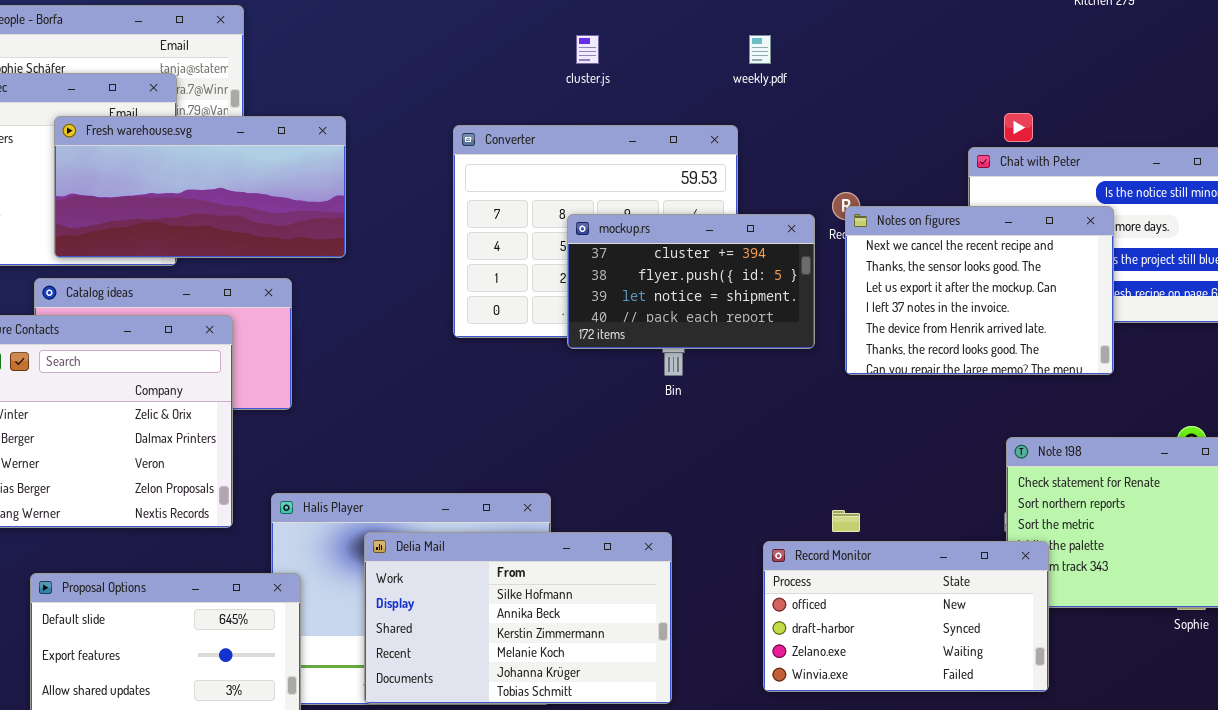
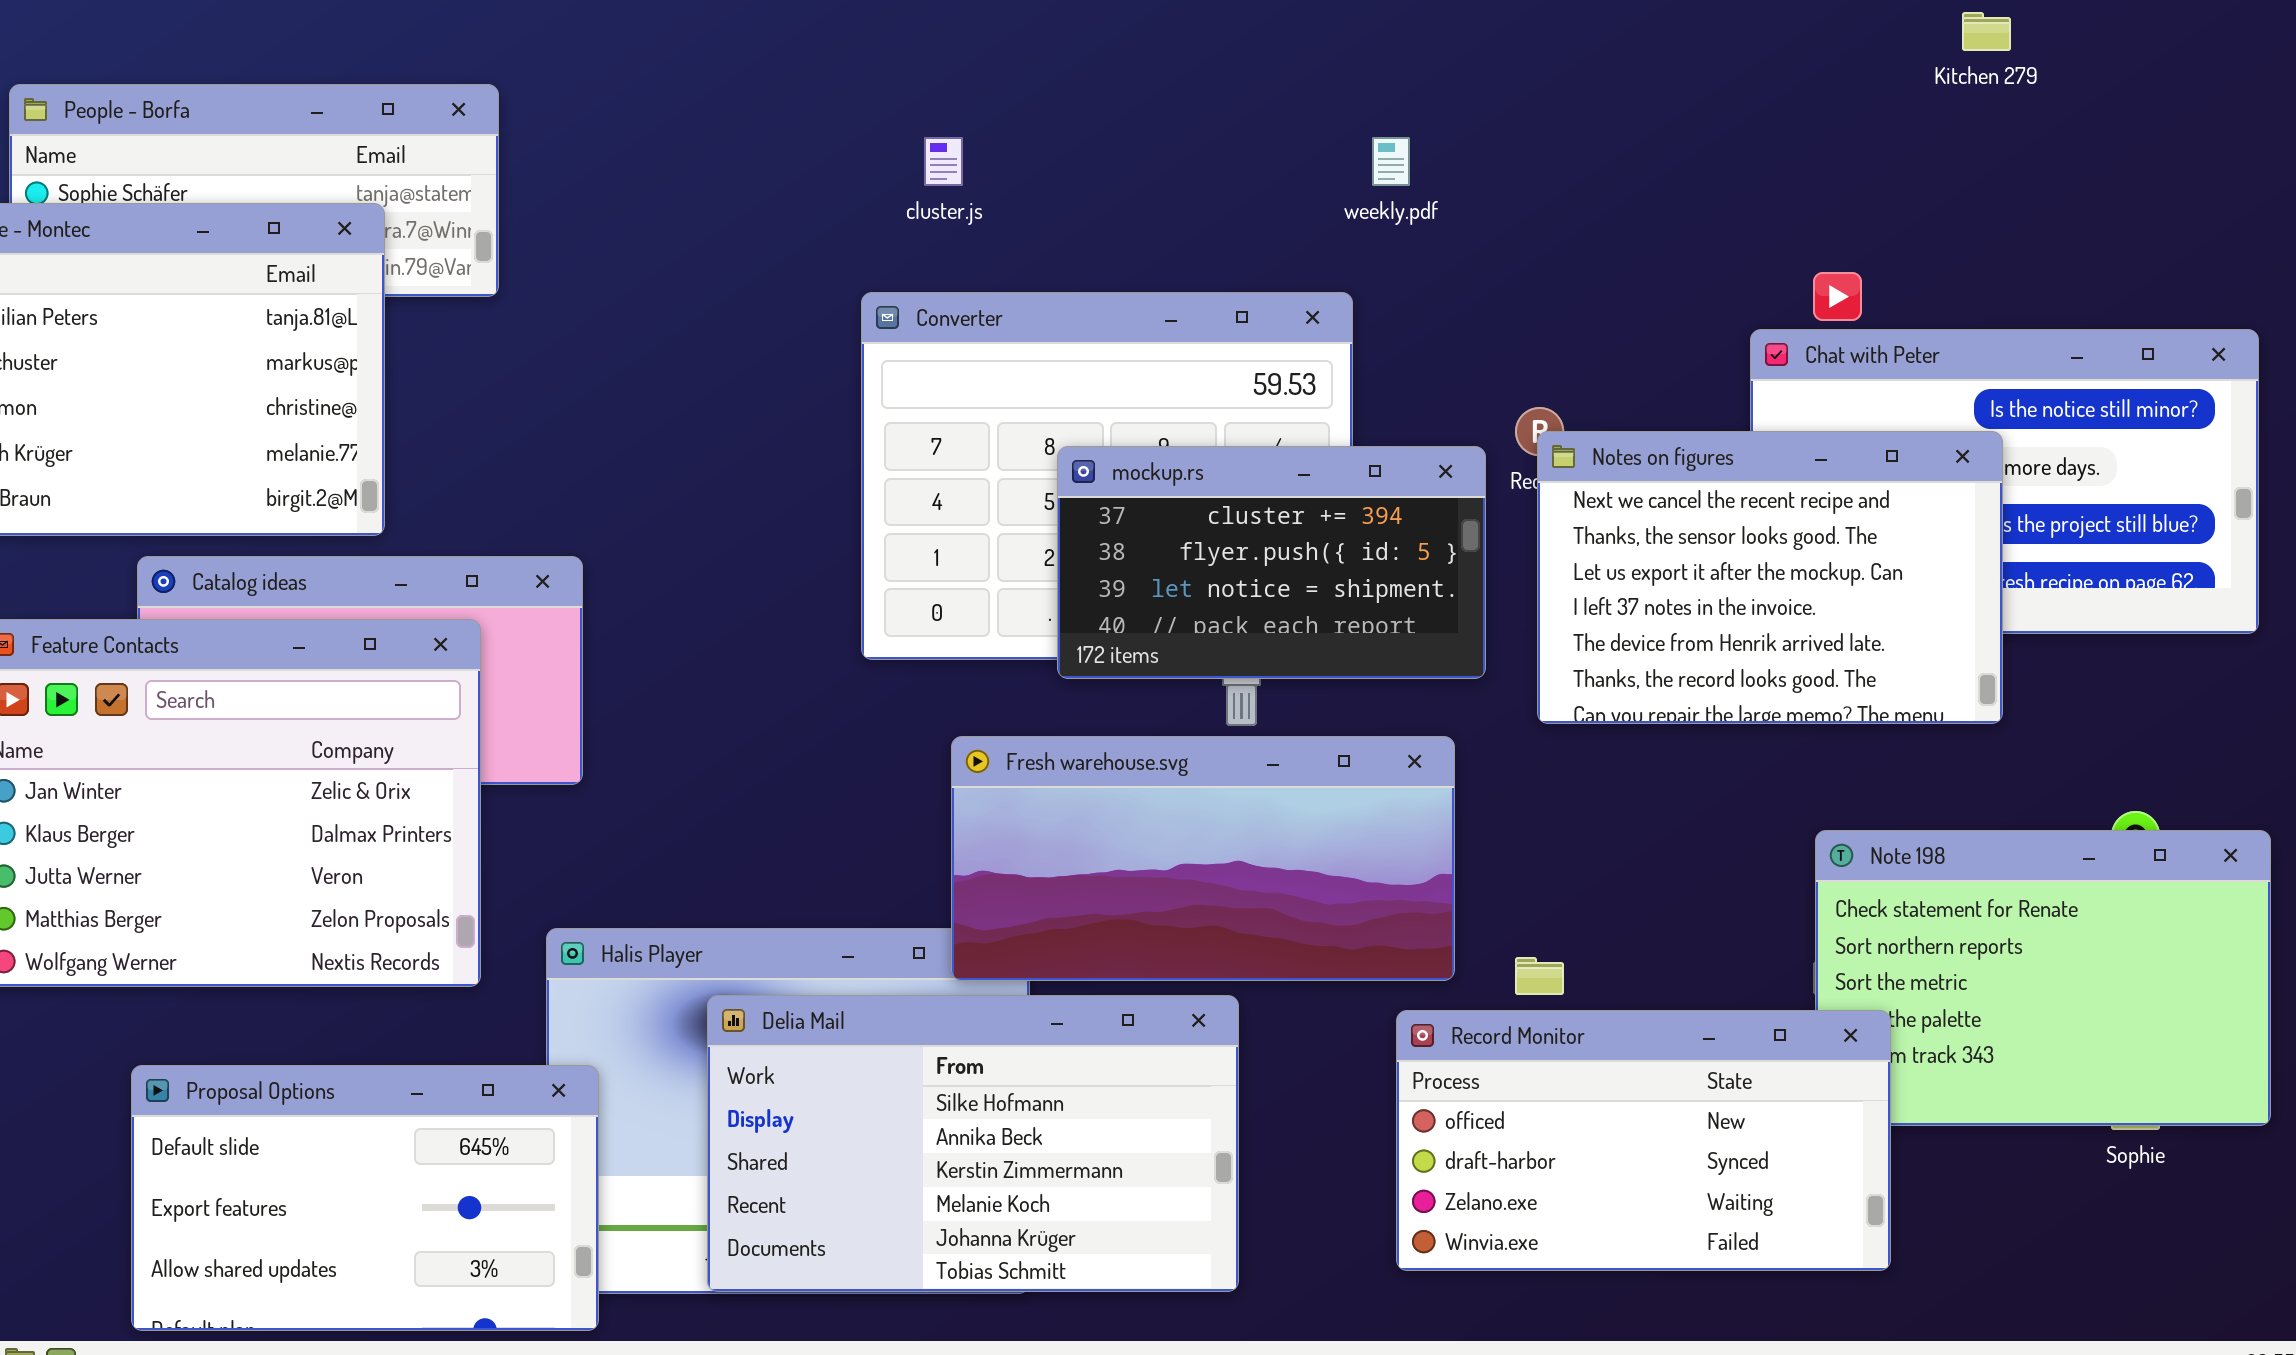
cluster.js: [576,35,599,64] -> [924,137,963,186], moved
Fresh warehouse.svg: [54,116,346,258] -> [951,736,1455,981], moved

